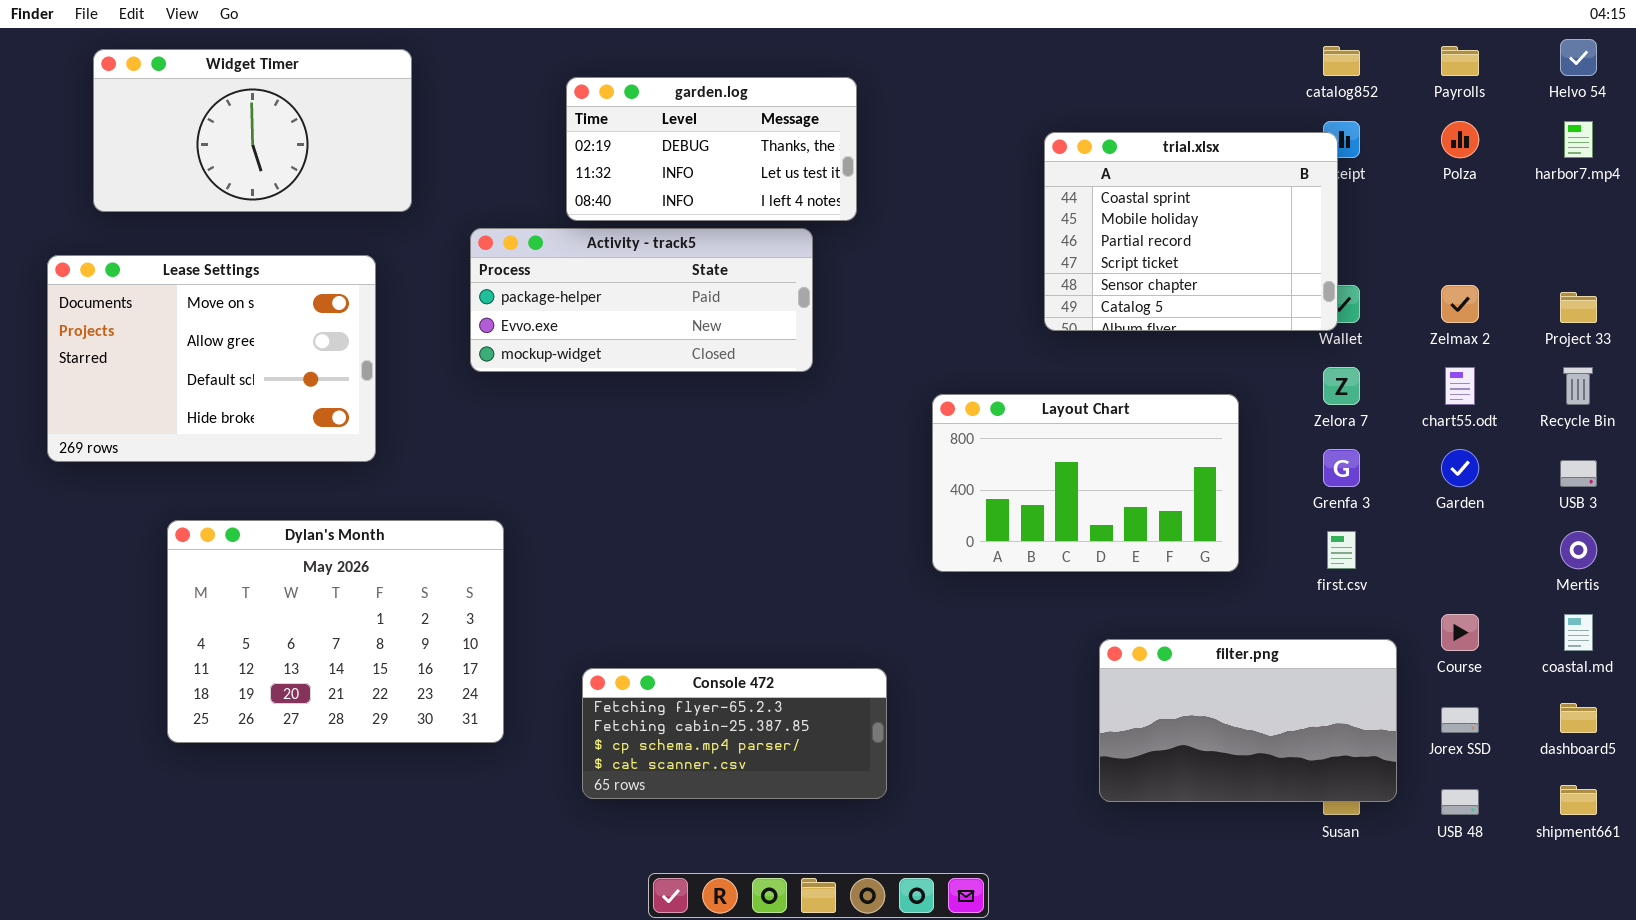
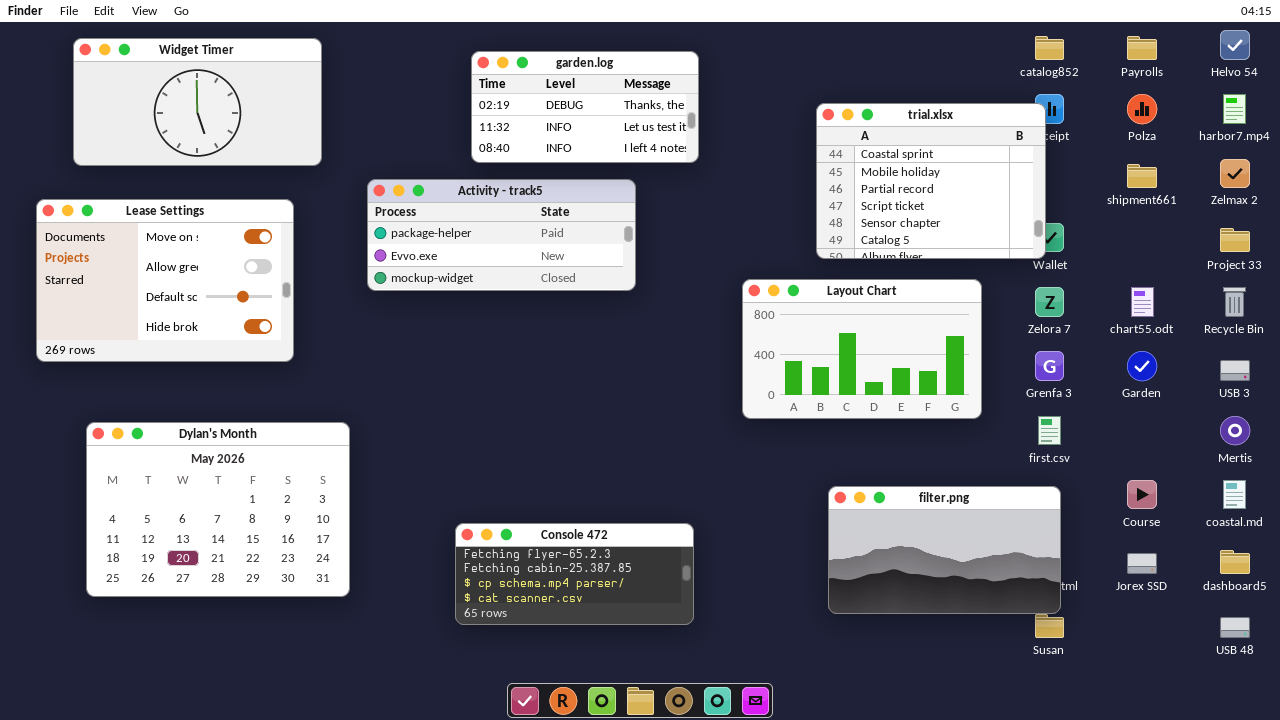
garden.log: [566,77,857,221] -> [471,51,699,163], moved
Zelmax 2: [1441,285,1479,323] -> [1220,159,1250,188], moved
Layout Chart: [932,394,1239,572] -> [742,279,982,419], moved
Dylan's Month: [167,520,504,743] -> [86,422,350,597], moved
filter.png: [1099,639,1397,802] -> [828,486,1061,614], moved
shipment661: [1560,785,1597,815] -> [1127,164,1157,188], moved
USB 48: [1441,789,1479,815] -> [1220,617,1250,638], moved

